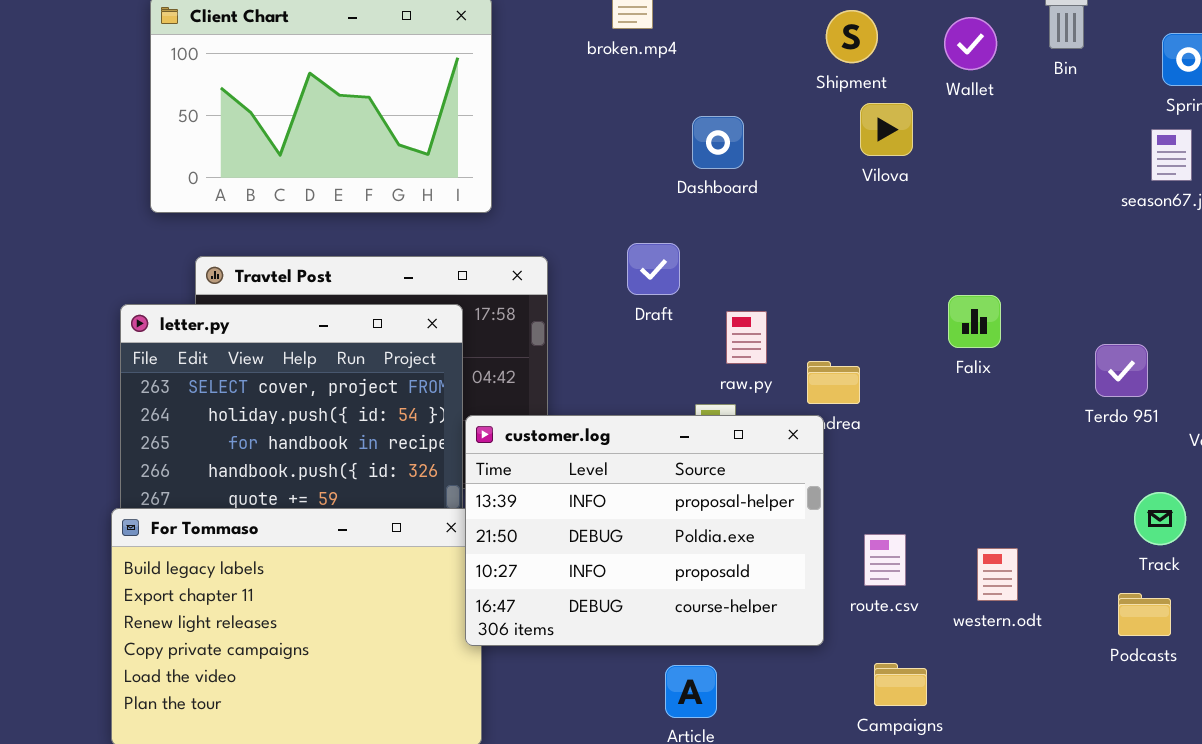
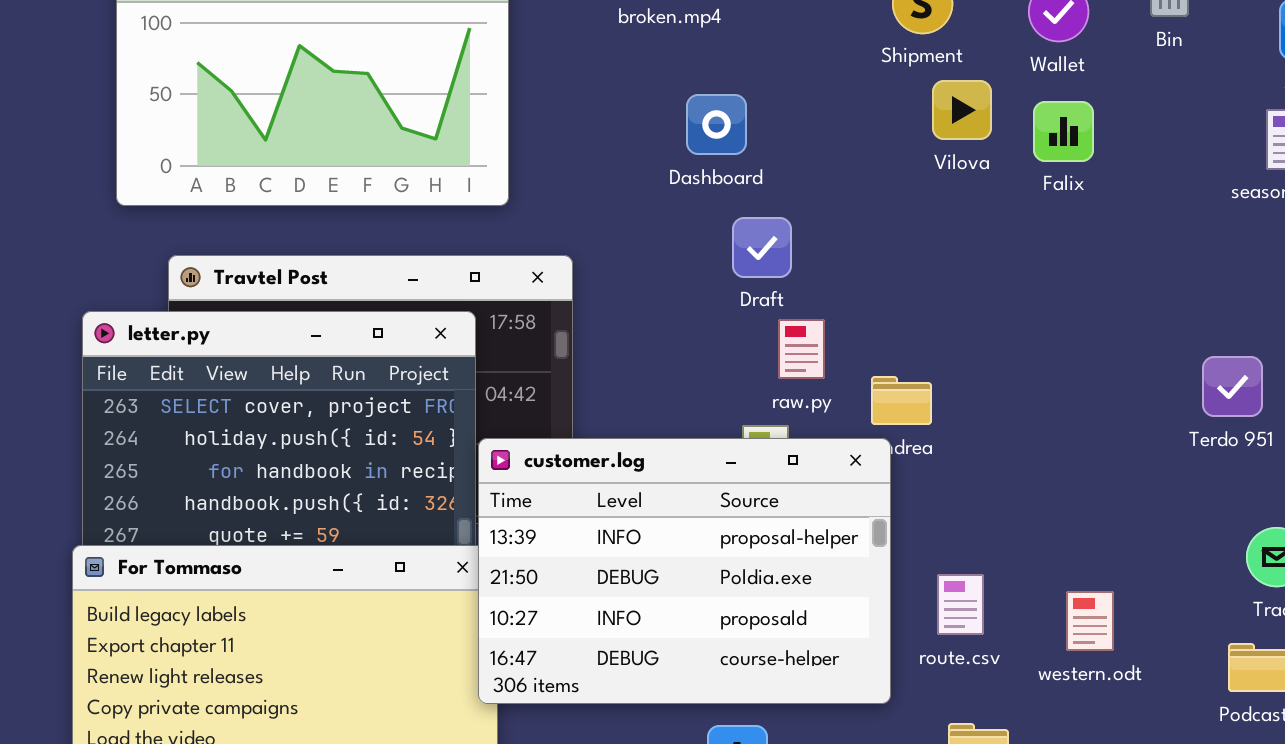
Dashboard: [692,116,744,169] -> [686,94,747,155], moved
Draft: [627,243,680,295] -> [732,217,792,278], moved
Falix: [948,295,1001,348] -> [1033,101,1094,162], moved

